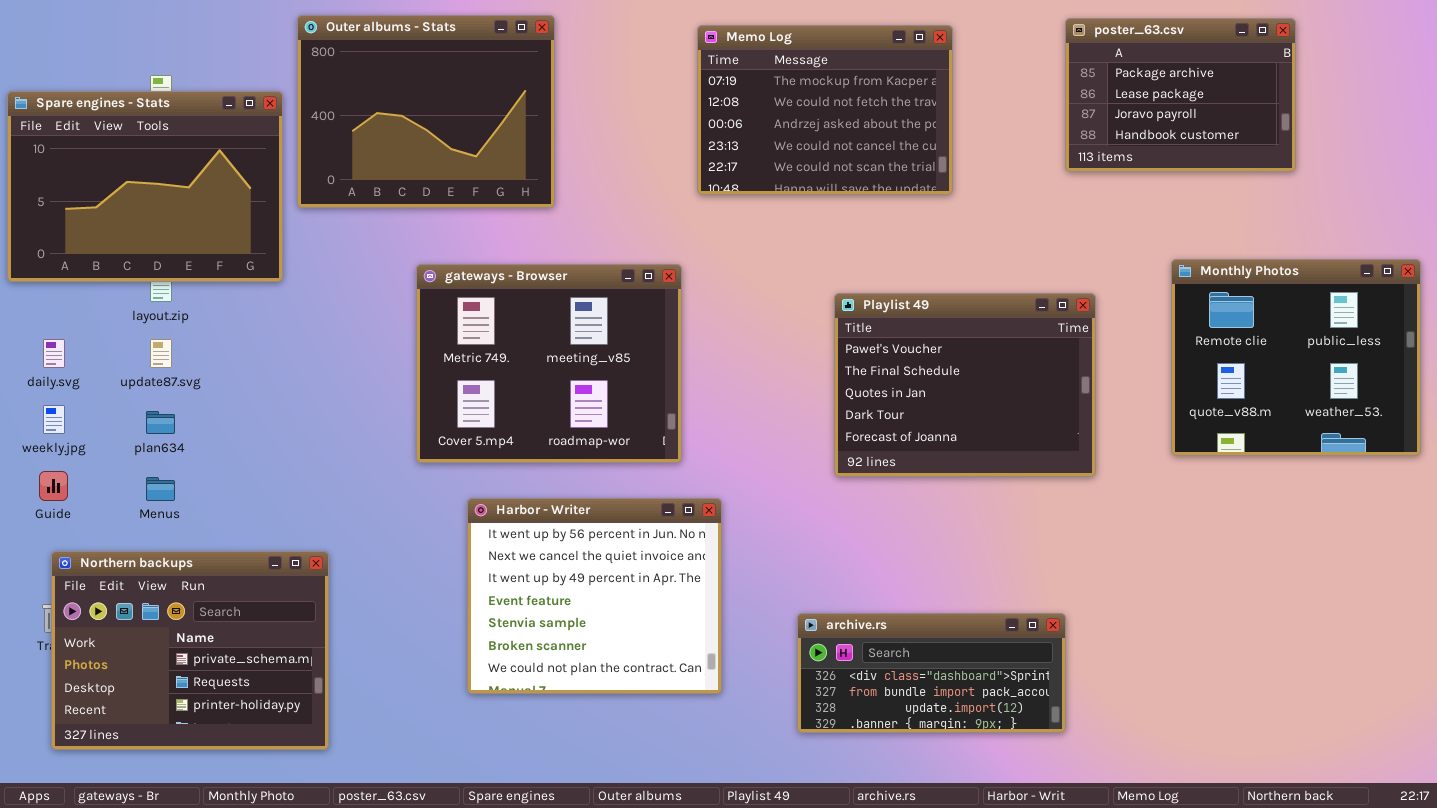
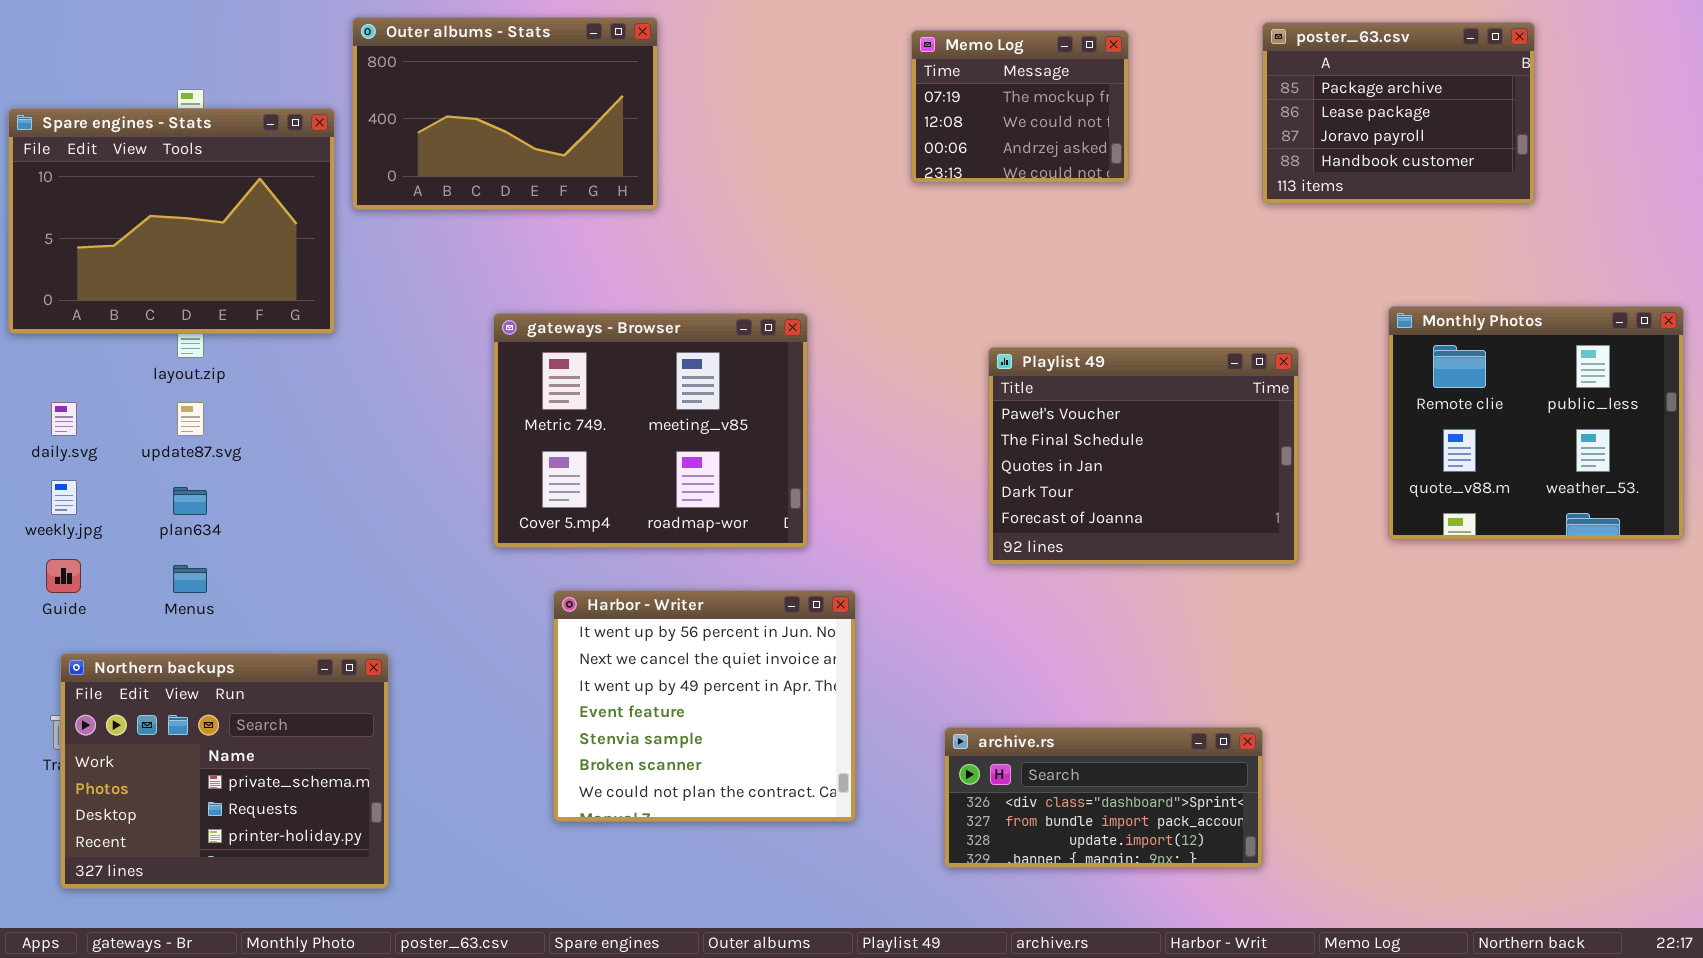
Outer albums - Stats: [297,15,555,208] -> [352,17,658,210], resized
Memo Log: [697,25,953,195] -> [911,30,1129,183], resized

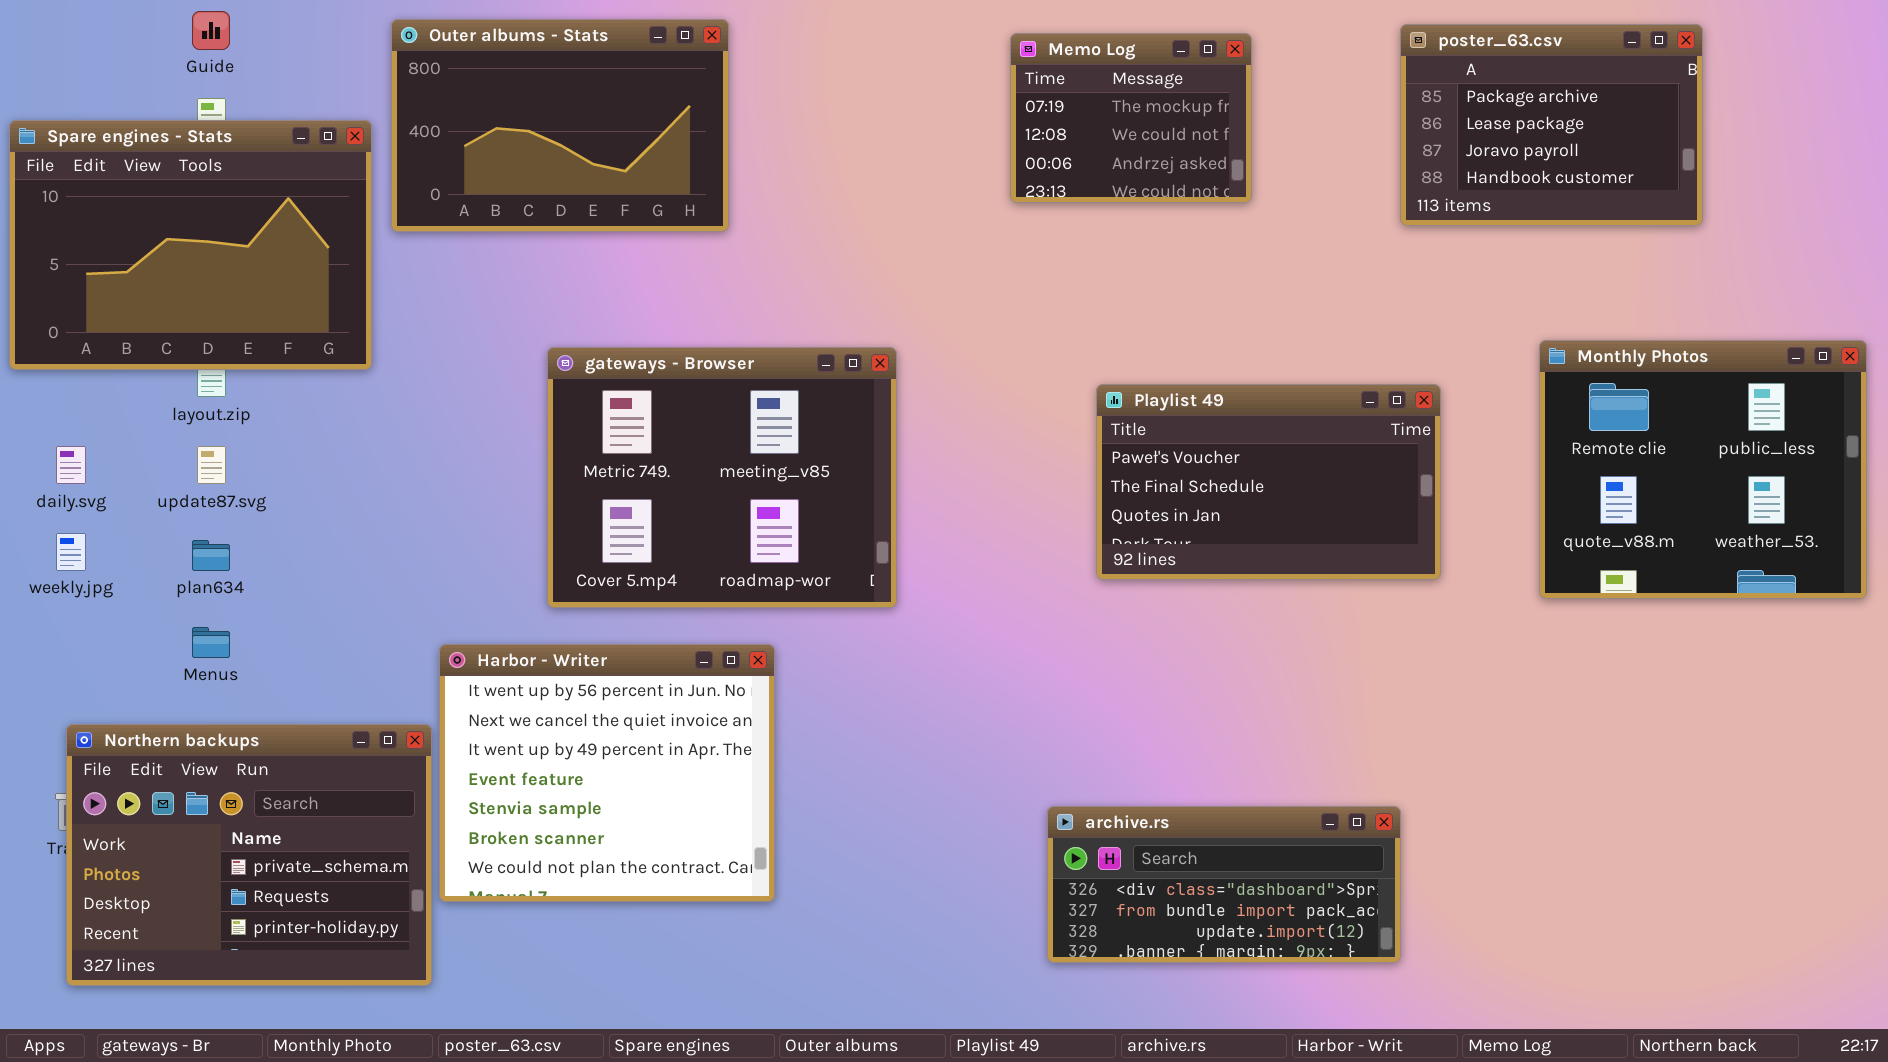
Playlist 49: [988,347,1299,565] -> [1096,384,1441,580], resized
Guide: [46,559,81,593] -> [192,11,230,50], moved
Harbor - Writer: [553,590,856,822] -> [439,644,775,902], moved

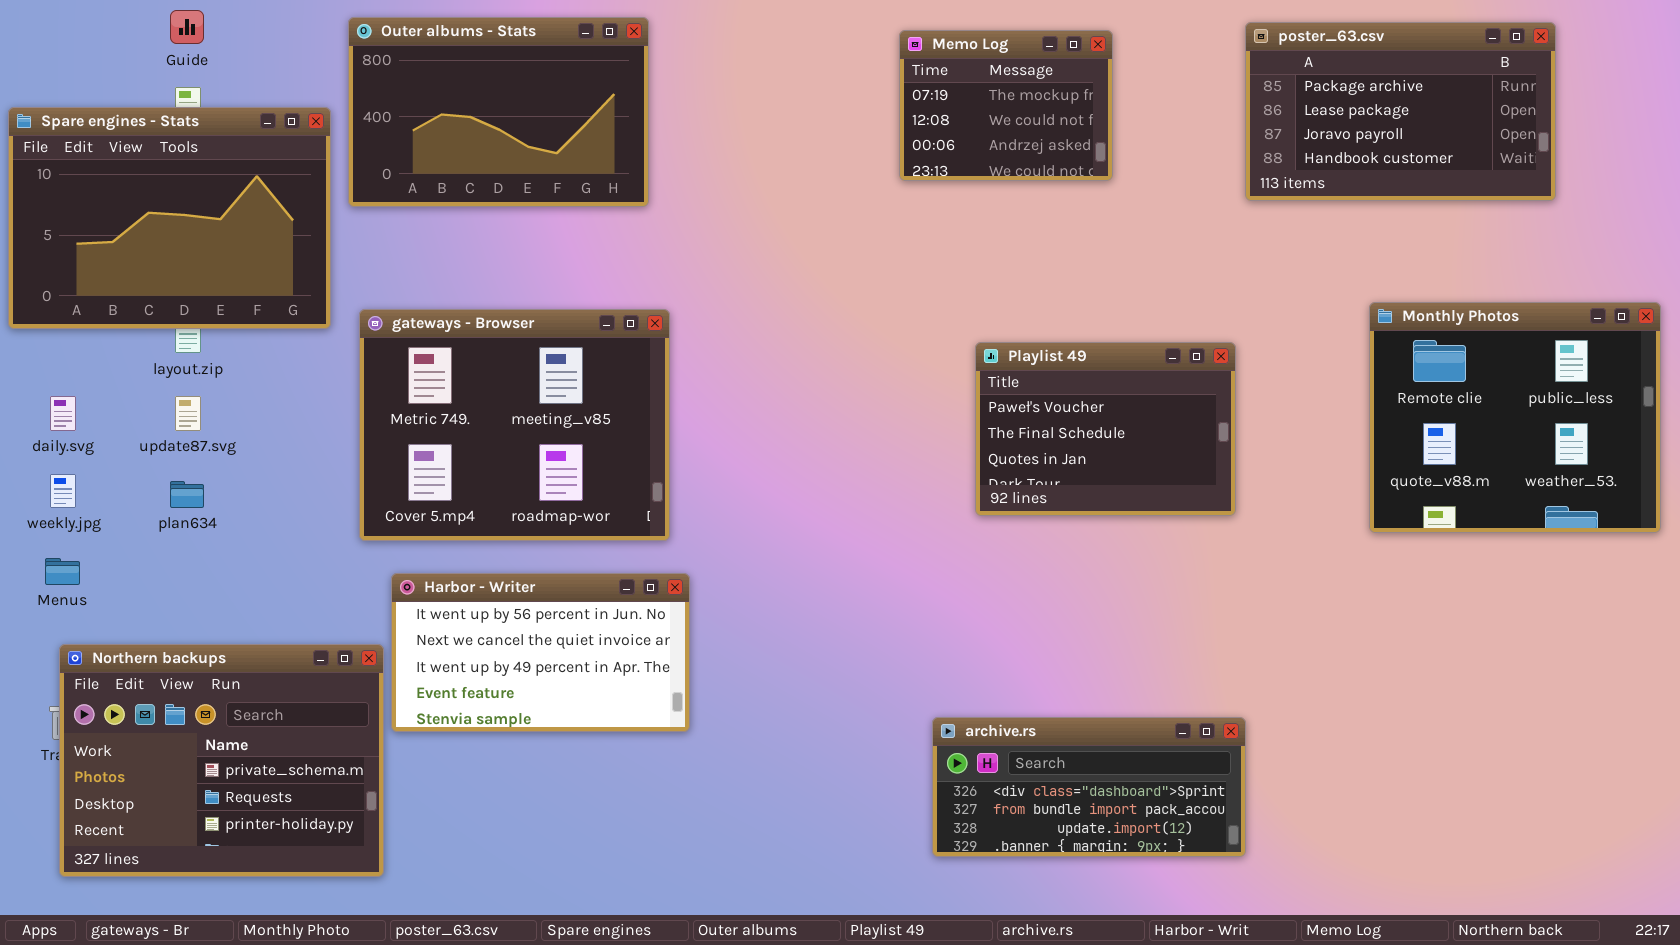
poster_63.csv: [1400,24,1703,226] -> [1245,22,1556,201], resized
gateways - Browser: [547,347,897,608] -> [359,309,670,541], moved
Playlist 49: [1096,384,1441,580] -> [975,342,1236,516], resized
Menus: [192,627,230,658] -> [45,558,80,585], moved
Harbor - Writer: [439,644,775,902] -> [391,573,690,732], resized

